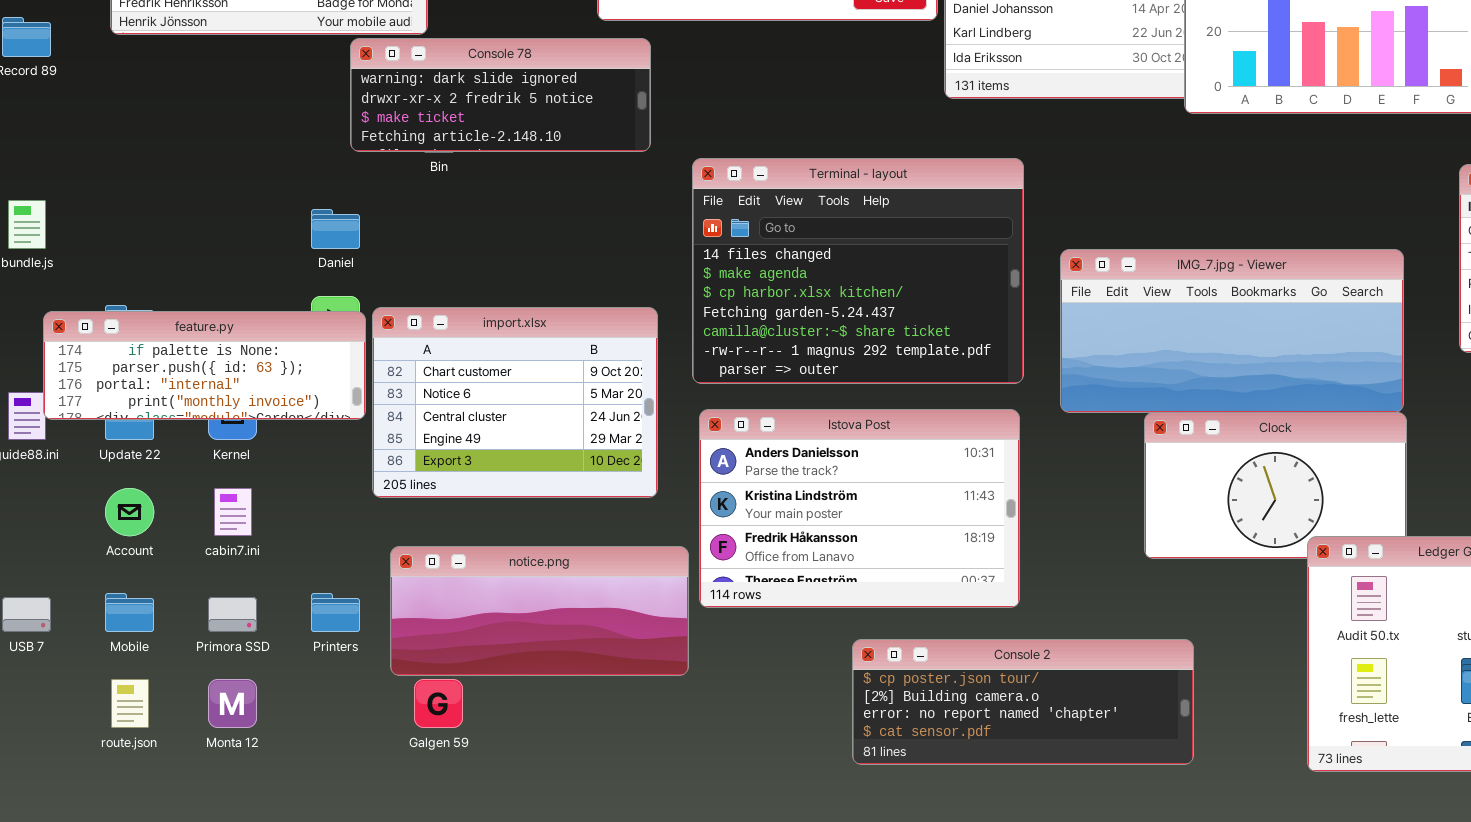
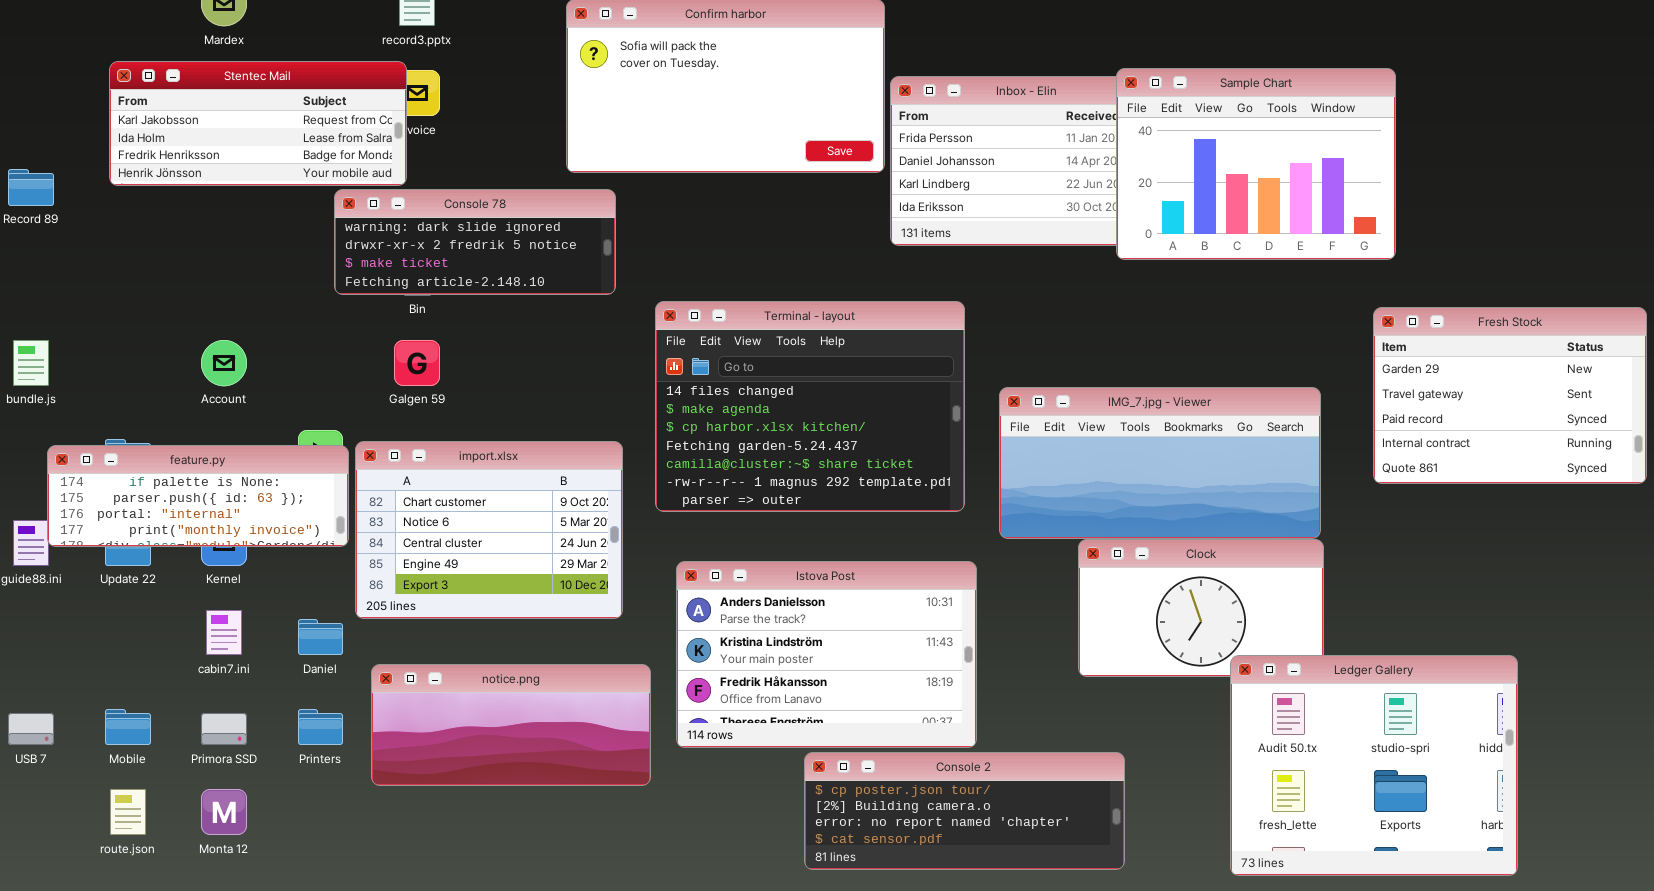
Daniel: [311,209,360,249] -> [298,619,343,655], moved
Istova Post: [699,409,1020,608] -> [676,561,977,748], moved
Account: [105,488,154,536] -> [201,340,247,386], moved
Galgen 59: [414,679,463,728] -> [394,340,440,386], moved

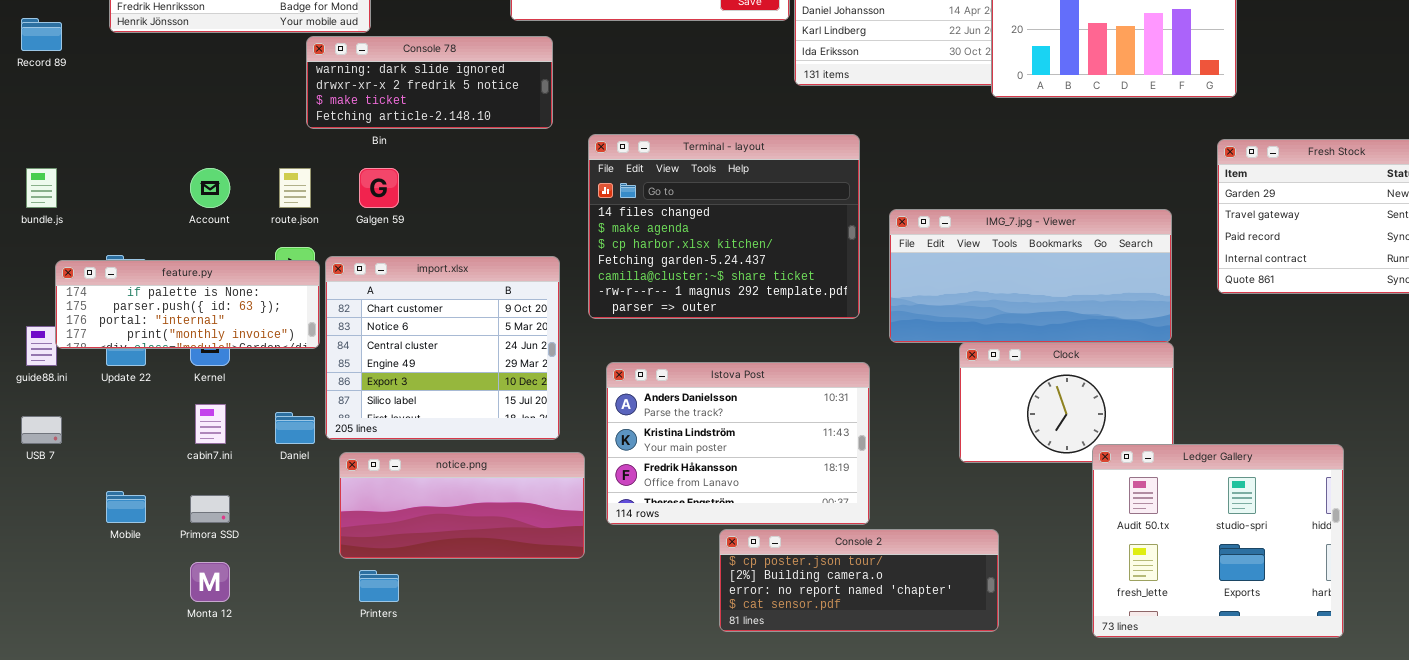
import.xlsx: [355,441,623,619] -> [325,256,560,440], resized
Printers: [298,709,343,745] -> [359,570,399,602], moved
USB 7: [8,713,54,745] -> [21,416,62,444], moved
route.json: [110,789,146,835] -> [279,168,311,208], moved

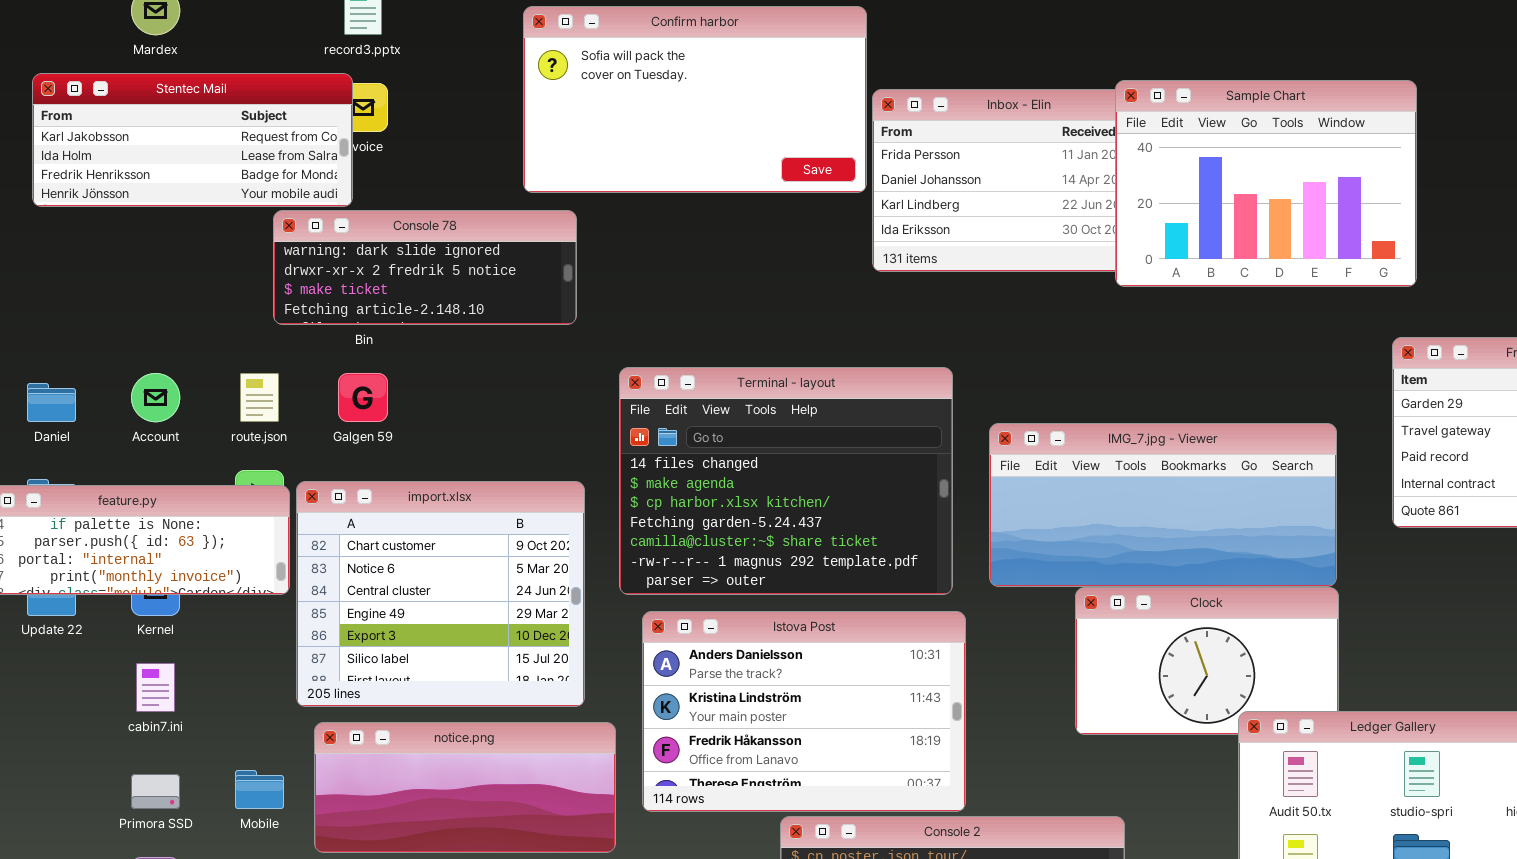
Terminal - layout: [588,134,860,319] -> [619,367,953,595], moved
Daniel: [275,412,315,444] -> [27,383,76,422], moved
Mobile: [106,491,146,523] -> [235,770,284,809], moved

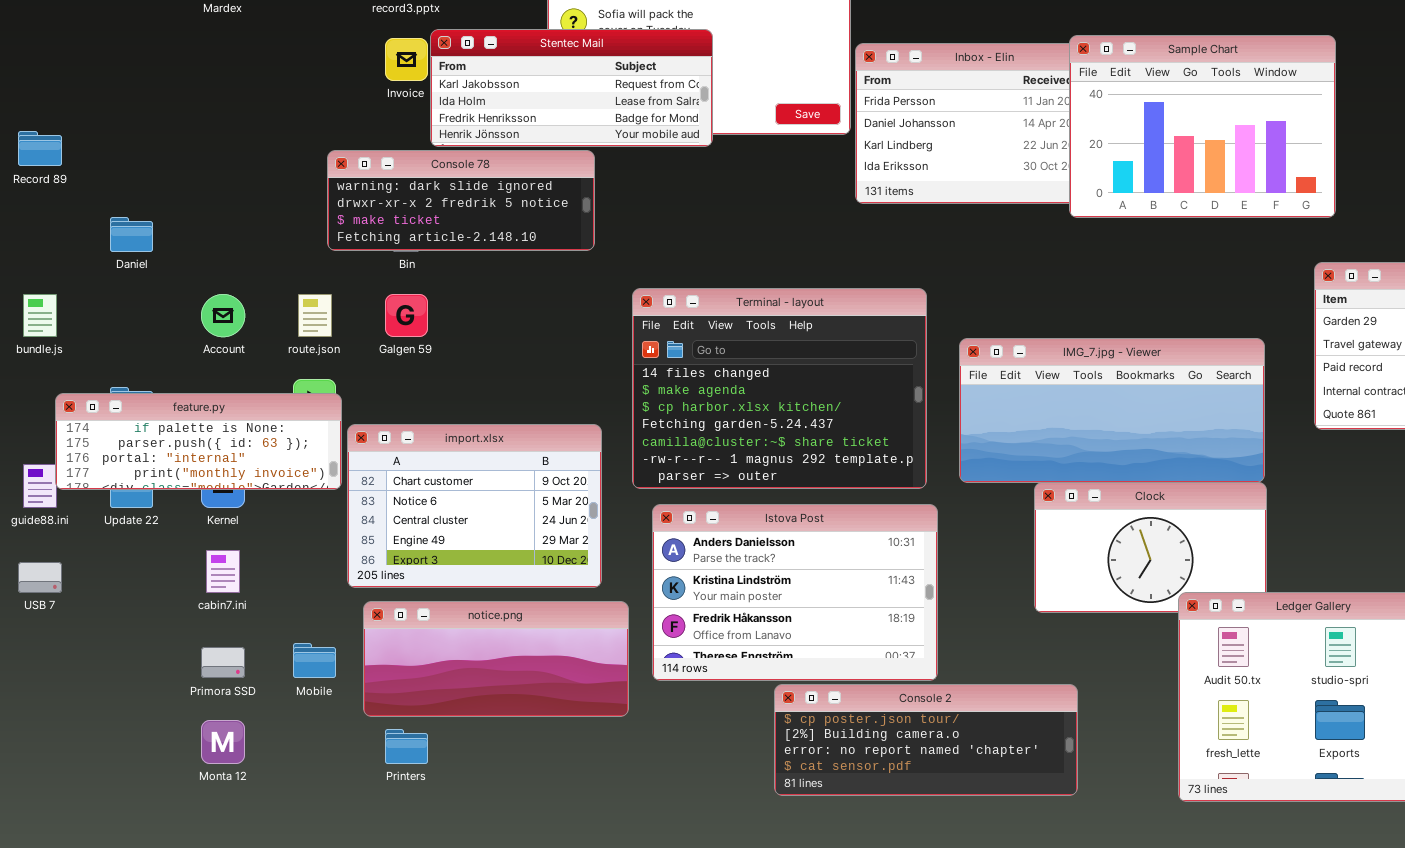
Stentec Mail: [32,73,353,207] -> [430,29,713,147], moved
Daniel: [27,383,76,422] -> [110,217,153,252], moved
import.xlsx: [296,481,585,707] -> [347,424,602,588], resized

